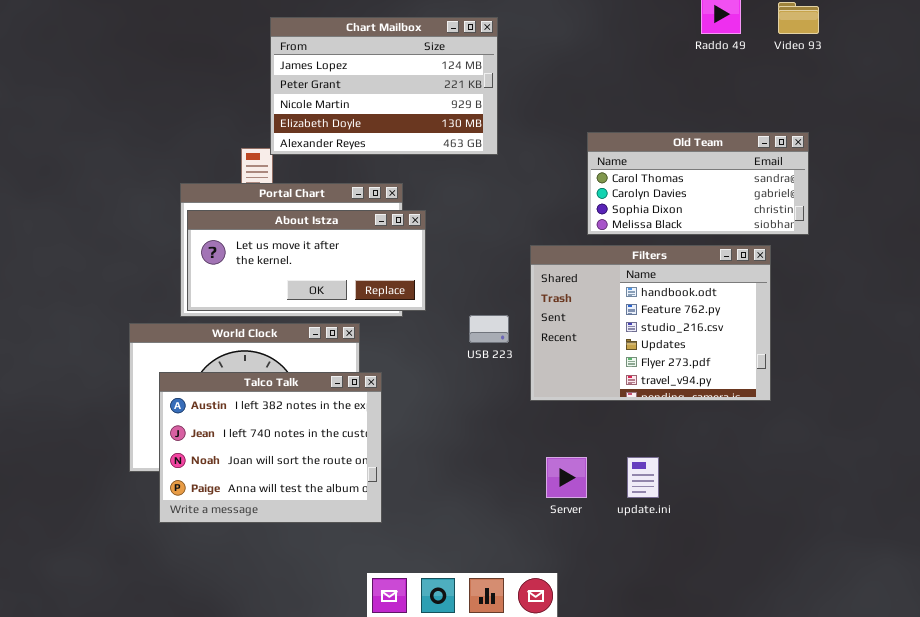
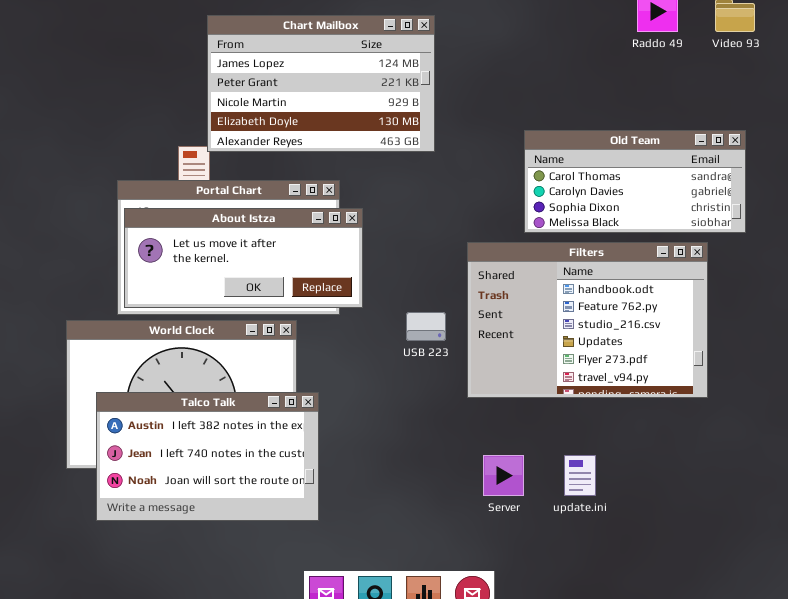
Talco Talk: [159,372,382,523] -> [96,392,319,521], resized

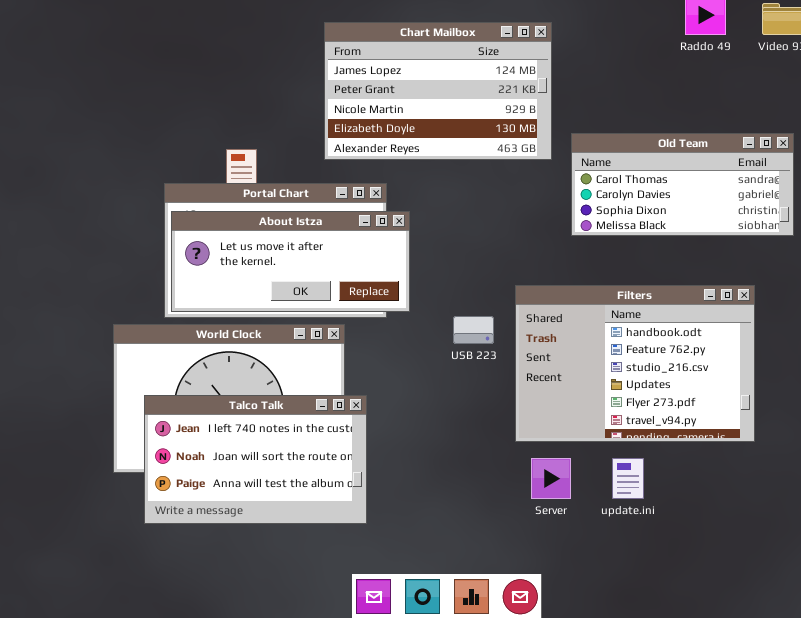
Chart Mailbox: [207,15,435,152] -> [324,22,552,160], moved
Filters: [467,242,708,398] -> [515,285,755,442], moved
Talco Talk: [96,392,319,521] -> [144,395,367,524], scrolled down 1 row

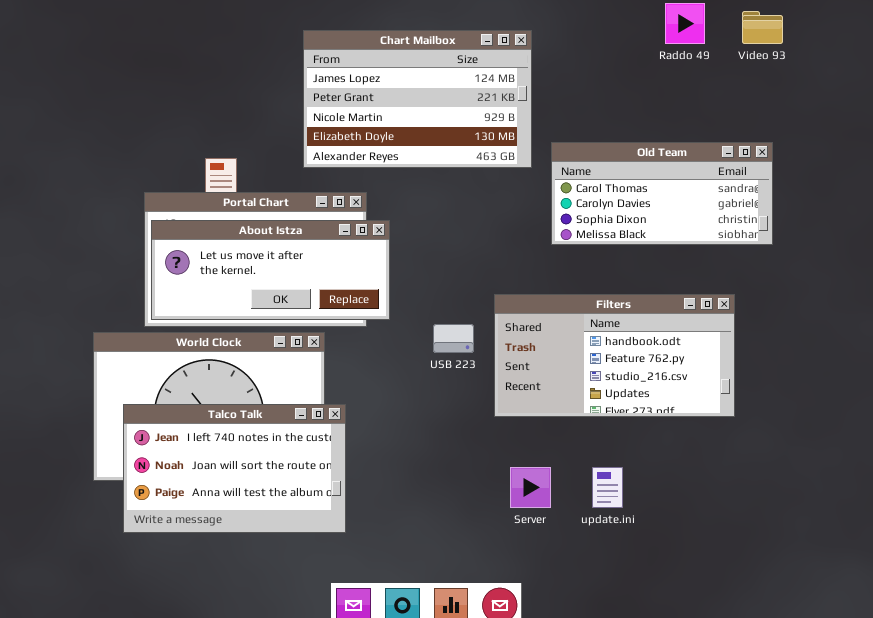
Filters: [515,285,755,442] -> [494,294,735,417], resized

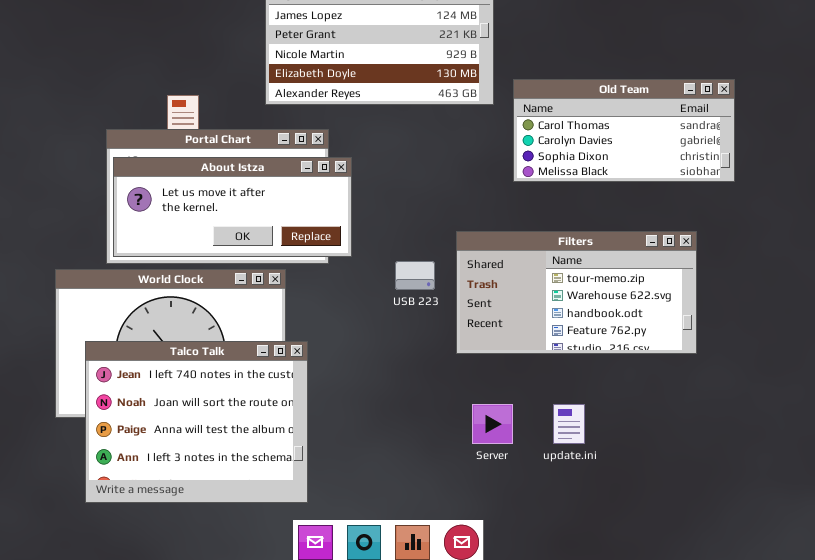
Filters: [494,294,735,417] -> [456,231,697,354], scrolled up 2 rows
Talco Talk: [123,404,346,533] -> [85,341,308,503], resized

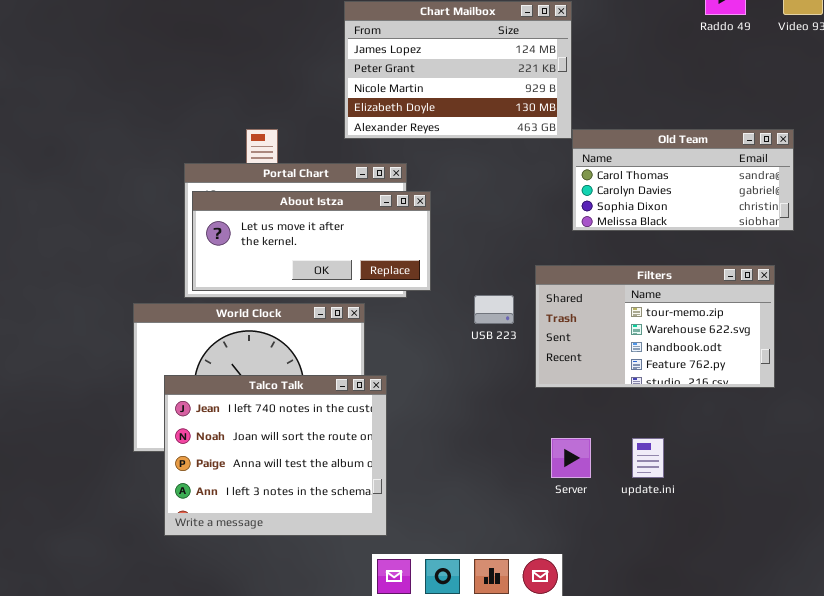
Old Team: [513,79,735,182] -> [572,129,794,231], moved

